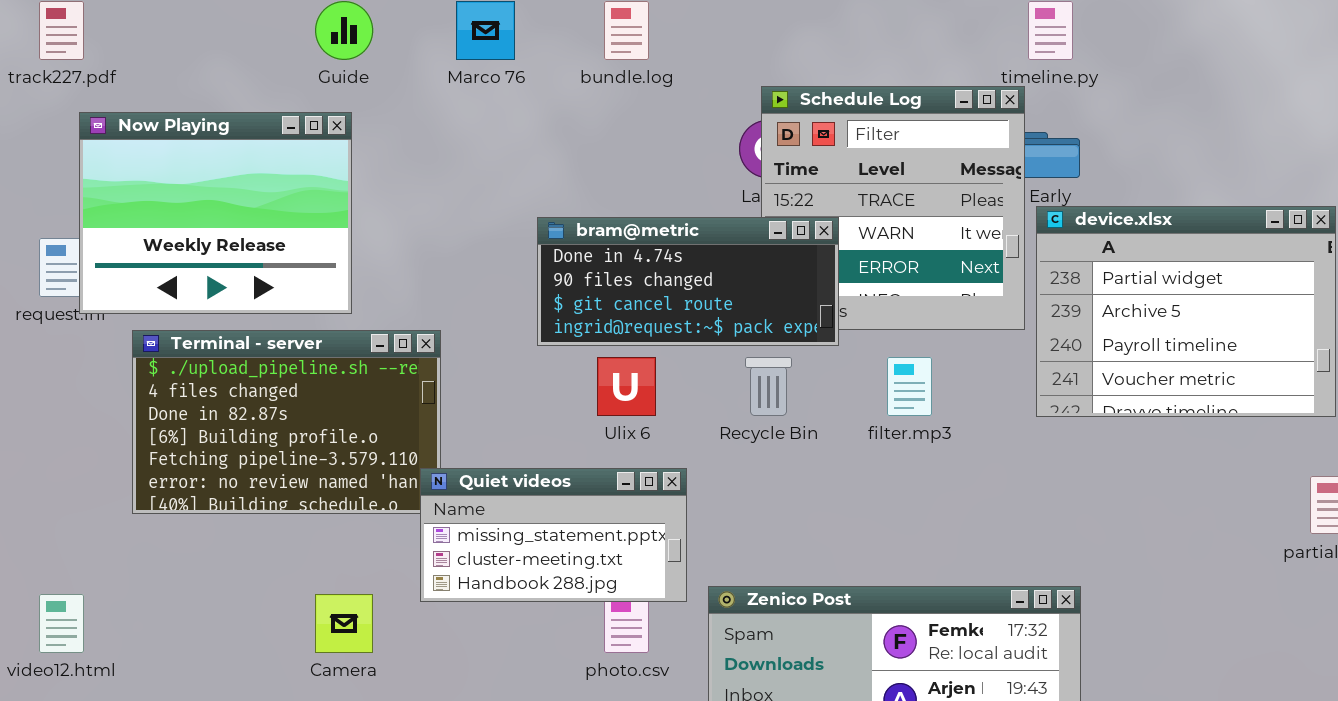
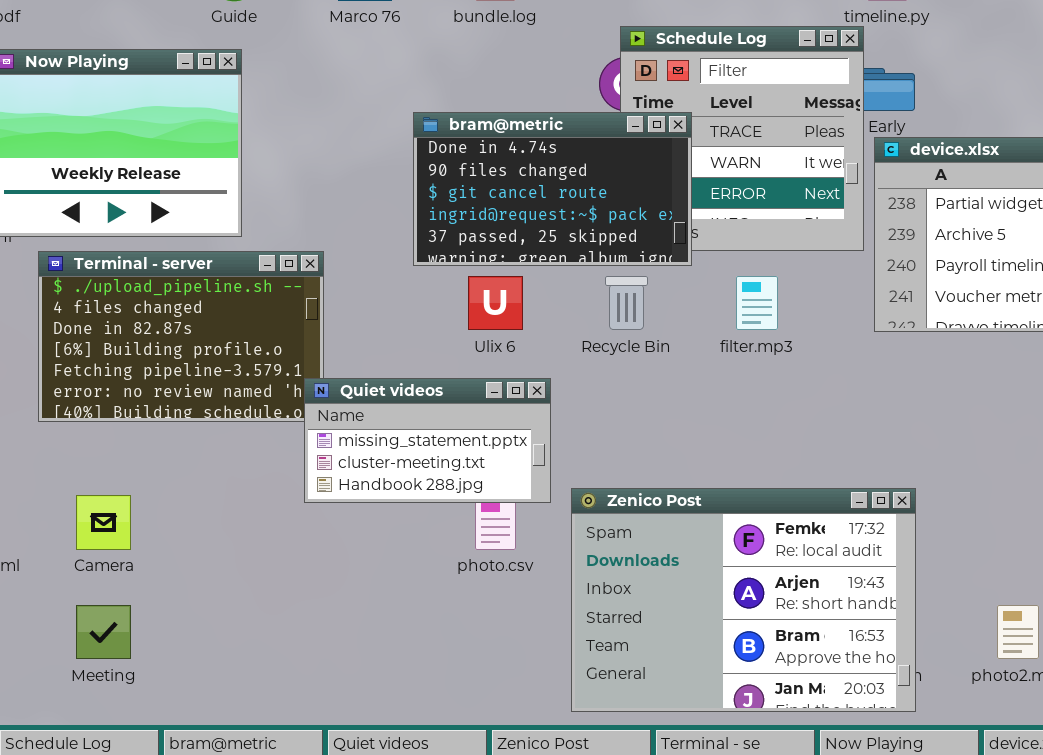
bram@metric: [537,217,839,346] -> [413,112,692,266], resized
Camera: [315,594,373,653] -> [76,495,131,550], moved

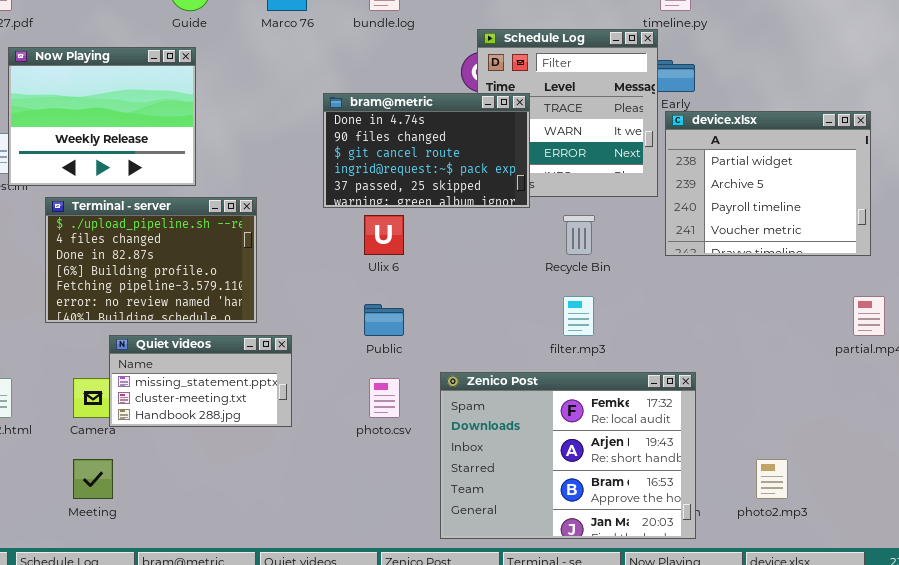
Recycle Bin: [605,276,648,330] -> [563,215,595,255], moved
filter.mp3: [736,276,778,330] -> [563,296,594,336], moved
Quiet videos: [304,378,551,503] -> [109,335,292,427], moved

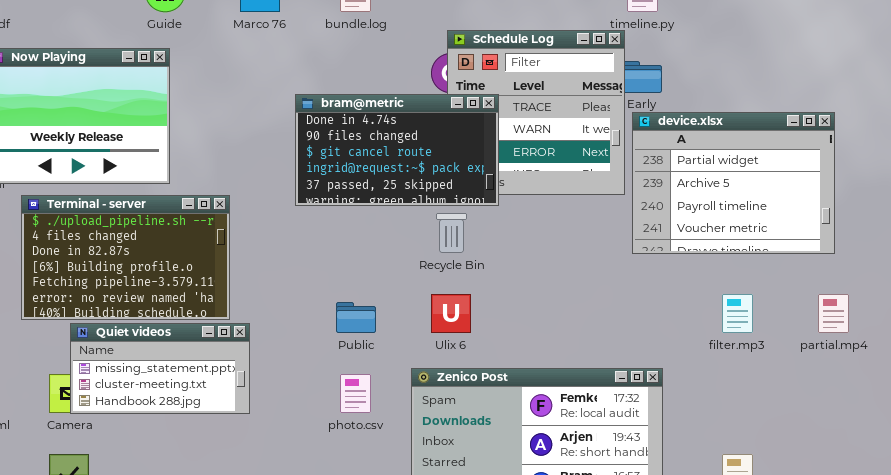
Ulix 6: [364,215,404,255] -> [431,294,471,333], moved
Recycle Bin: [563,215,595,255] -> [436,213,467,253], moved
filter.mp3: [563,296,594,336] -> [722,294,753,333], moved
Quiet videos: [109,335,292,427] -> [70,323,250,414], moved

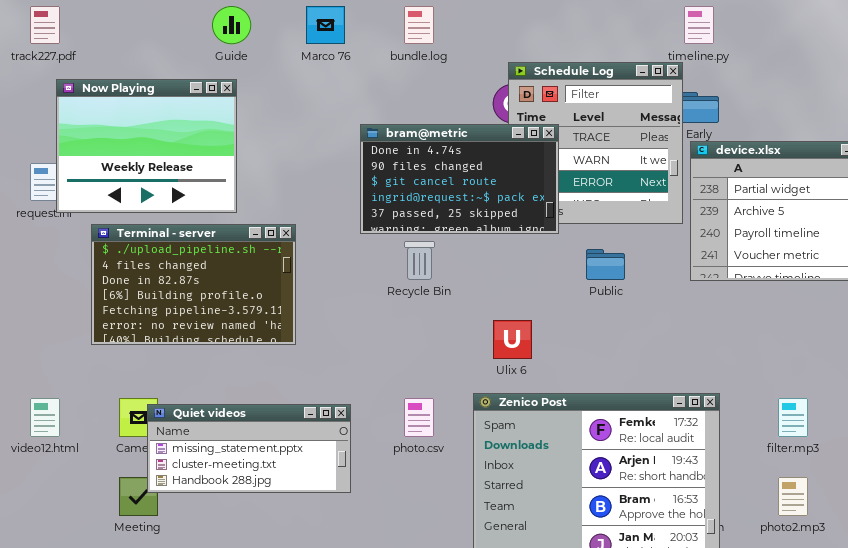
Recycle Bin: [436,213,467,253] -> [404,241,435,280], moved
filter.mp3: [722,294,753,333] -> [778,398,808,437], moved
Public: [336,302,376,333] -> [586,249,625,280], moved
Quiet videos: [70,323,250,414] -> [147,404,351,493], moved, resized

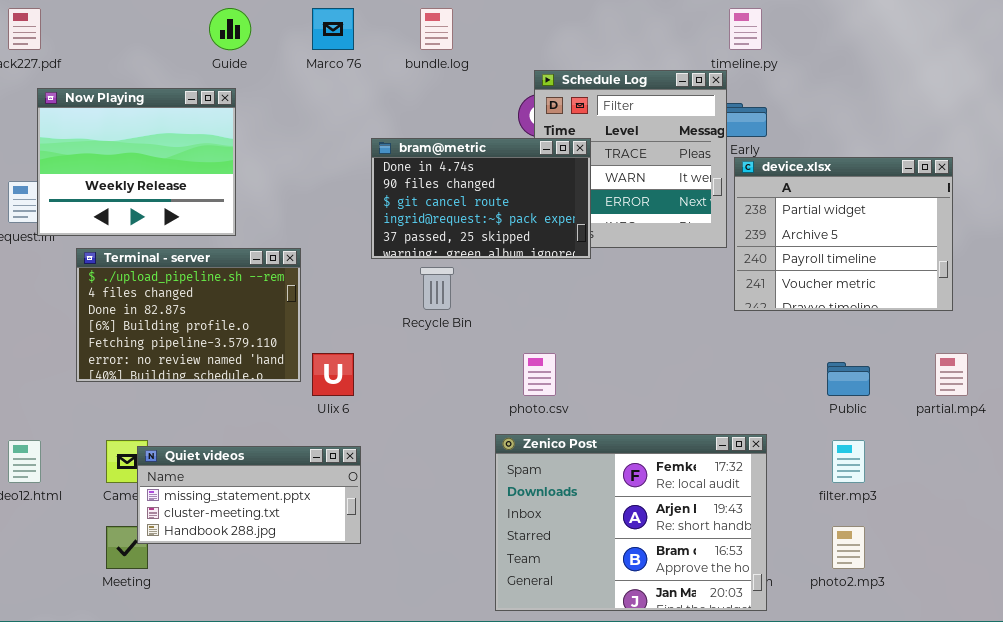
Public: [586,249,625,280] -> [827,362,870,396], moved
Ulix 6: [493,320,532,359] -> [312,353,354,396], moved
photo.csv: [404,398,434,437] -> [523,353,556,396], moved

